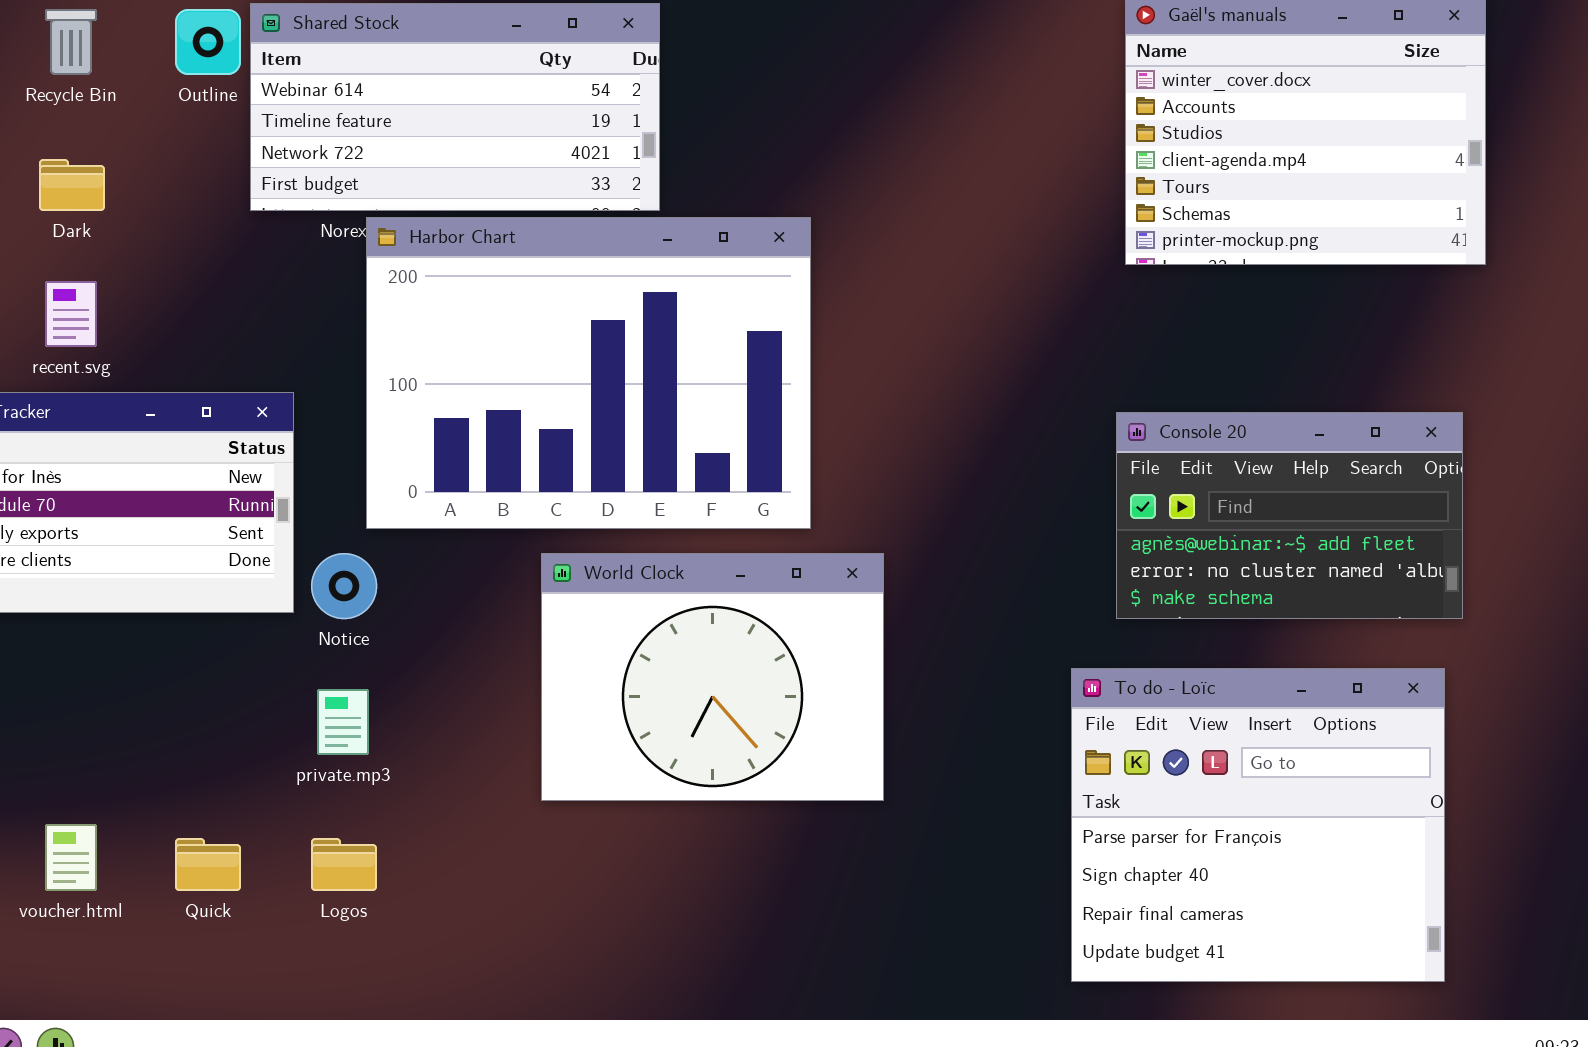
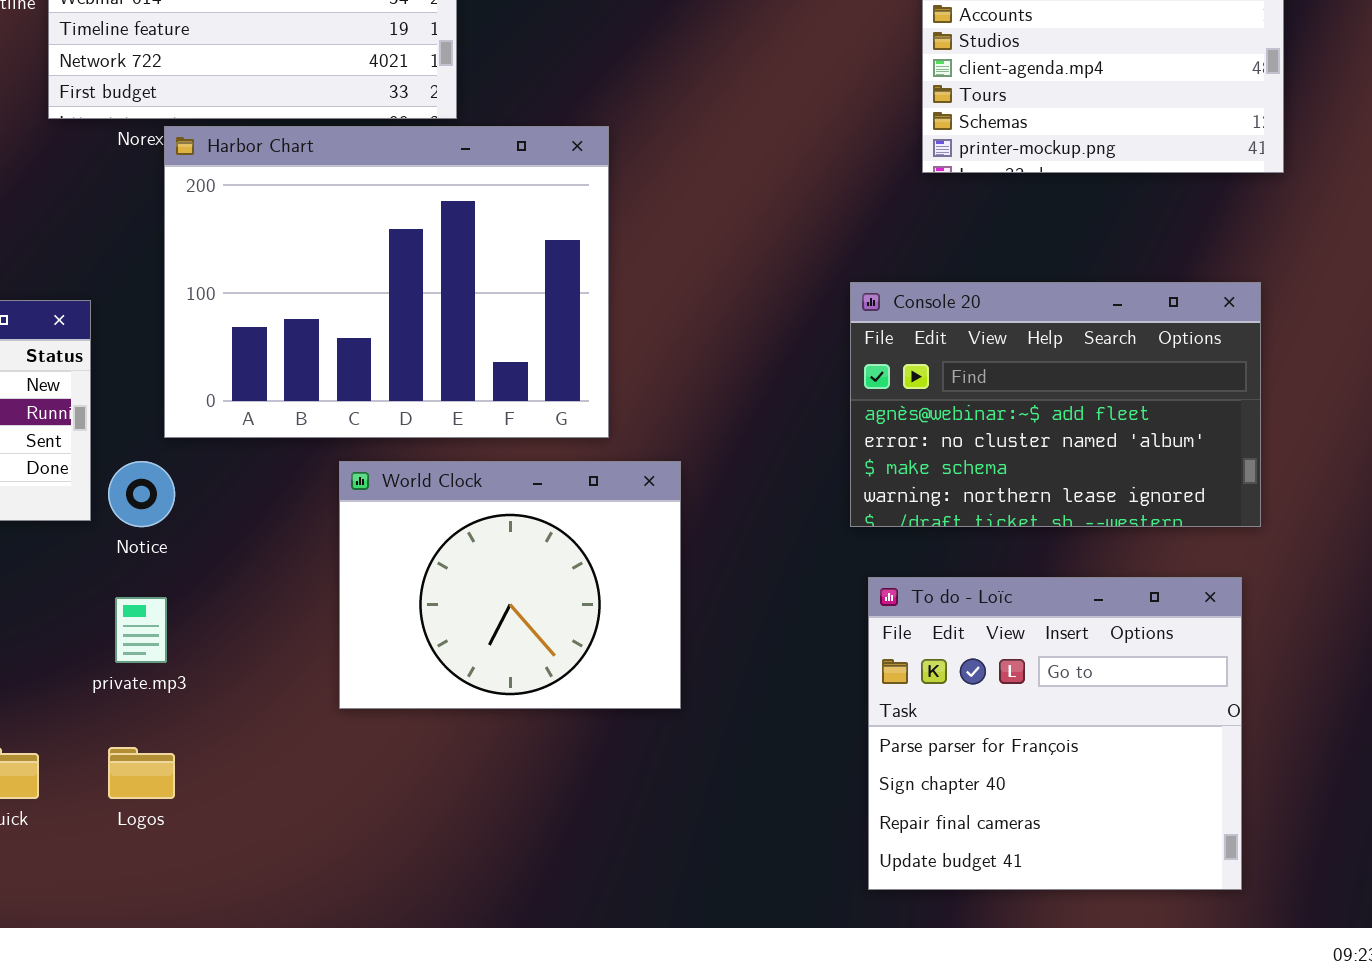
Console 20: [1116,412,1463,619] -> [850,282,1261,527], resized

